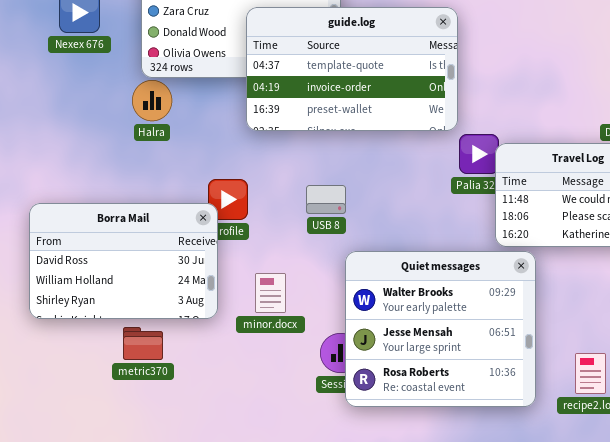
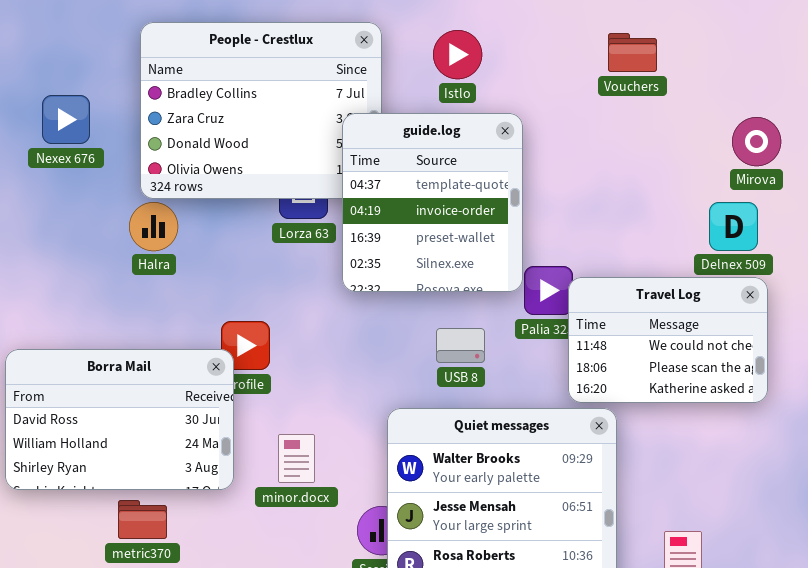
guide.log: [246,7,458,131] -> [342,113,523,292], resized
USB 8: [306,185,346,214] -> [436,328,485,363], moved

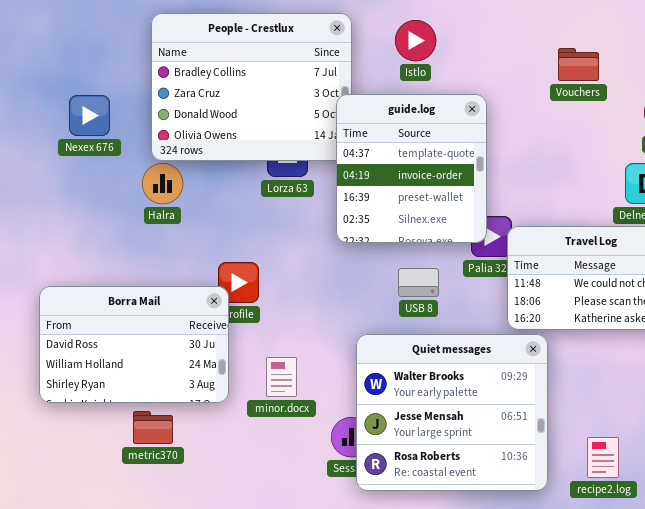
Vouchers: [608,33,657,72] -> [558,48,599,81], moved
Nexex 676: [42,95,90,144] -> [69,95,110,136], moved
guide.log: [342,113,523,292] -> [336,94,487,243], moved

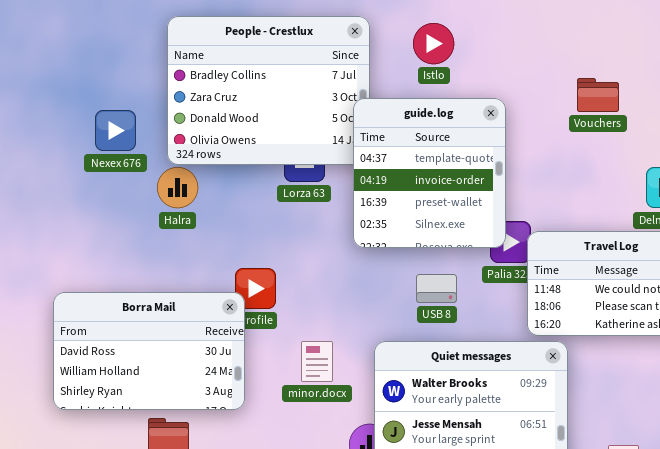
Vouchers: [558,48,599,81] -> [577,78,619,112], moved
Nexex 676: [69,95,110,136] -> [95,110,136,151], moved
minor.docx: [266,357,297,397] -> [301,341,333,382], moved

